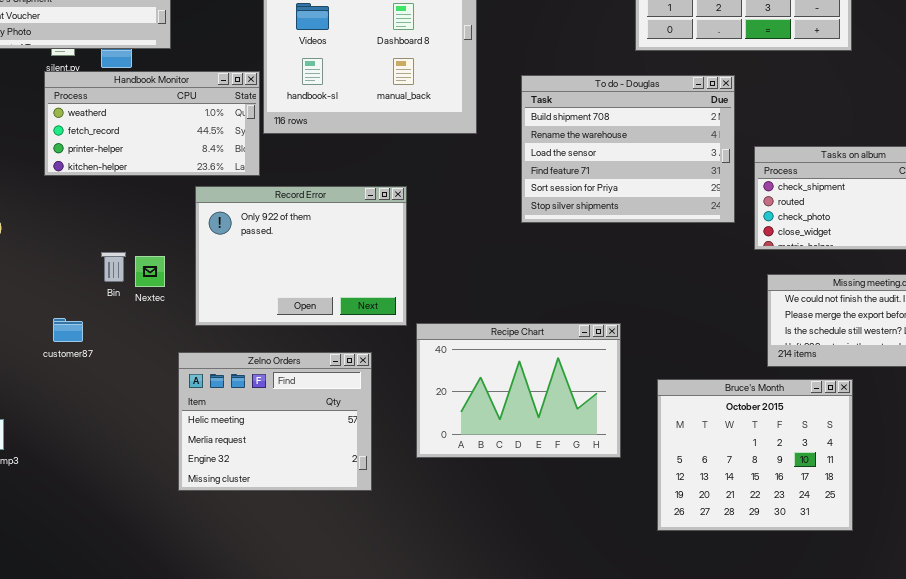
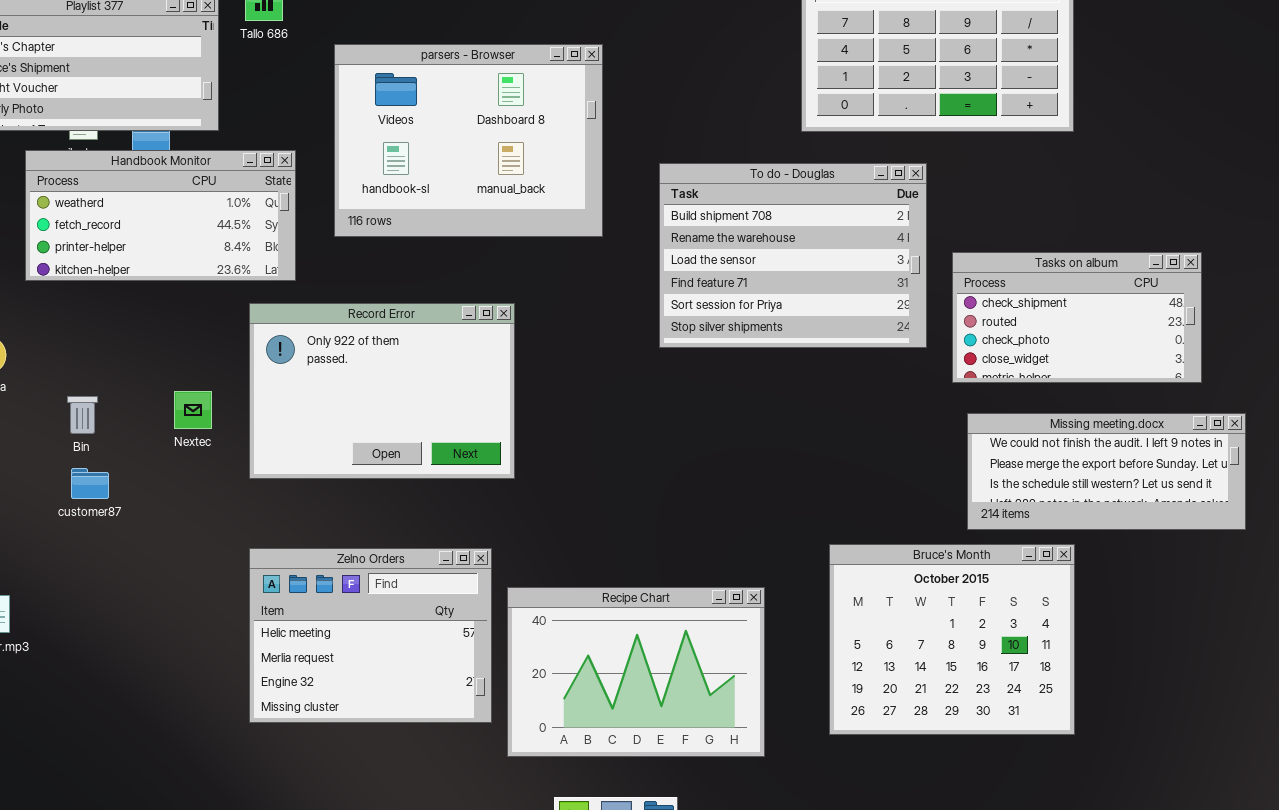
Handbook Monitor: [44,71,260,176] -> [25,150,296,281], moved
Bin: [101,252,126,282] -> [67,396,98,434], moved
Recipe Chart: [416,323,621,458] -> [507,587,765,757], moved
Zelno Orders: [178,352,372,491] -> [249,548,492,723], moved

